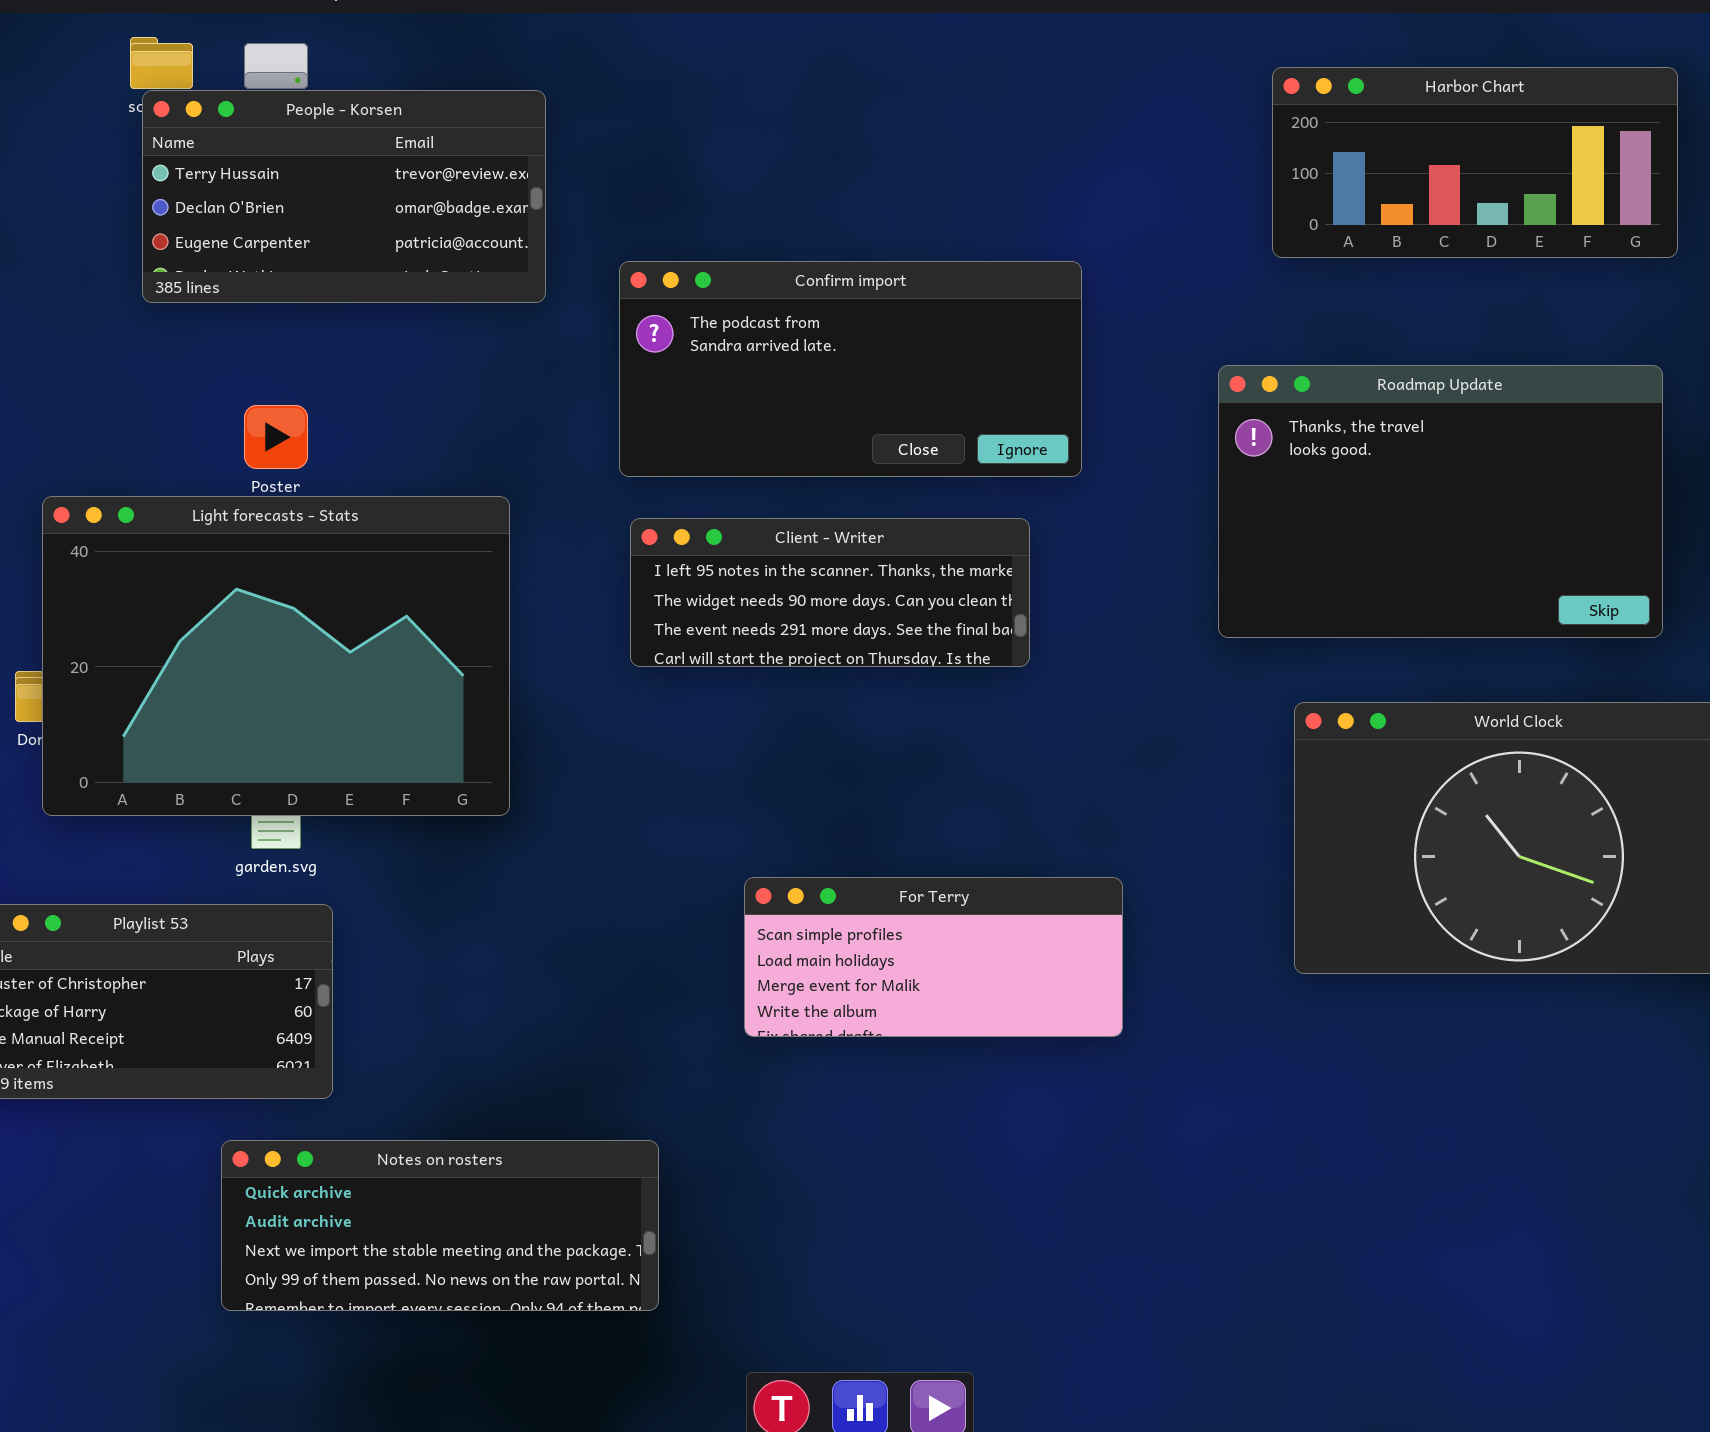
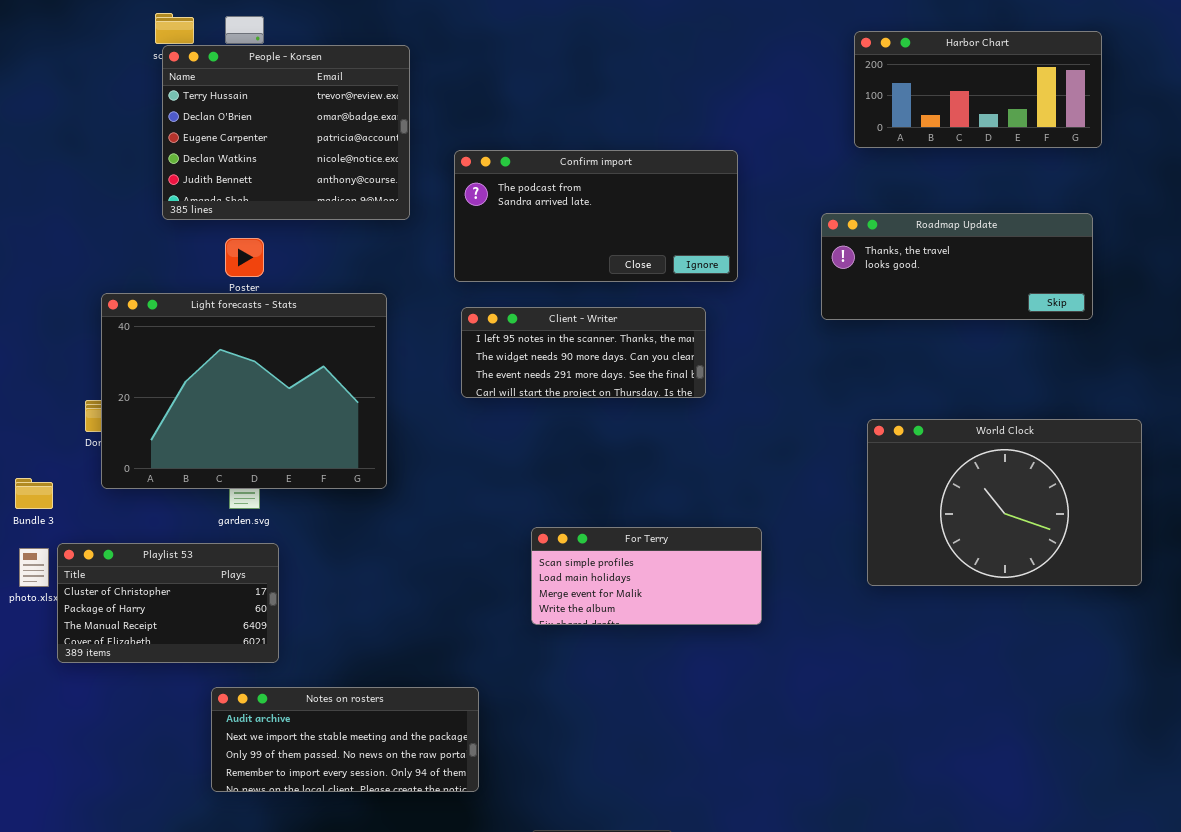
People - Korsen: [142,90,546,303] -> [162,45,410,220], resized
Roadmap Update: [1218,365,1663,638] -> [821,213,1093,320], resized
Notes on rosters: [221,1140,659,1311] -> [211,687,479,792], scrolled down 1 row

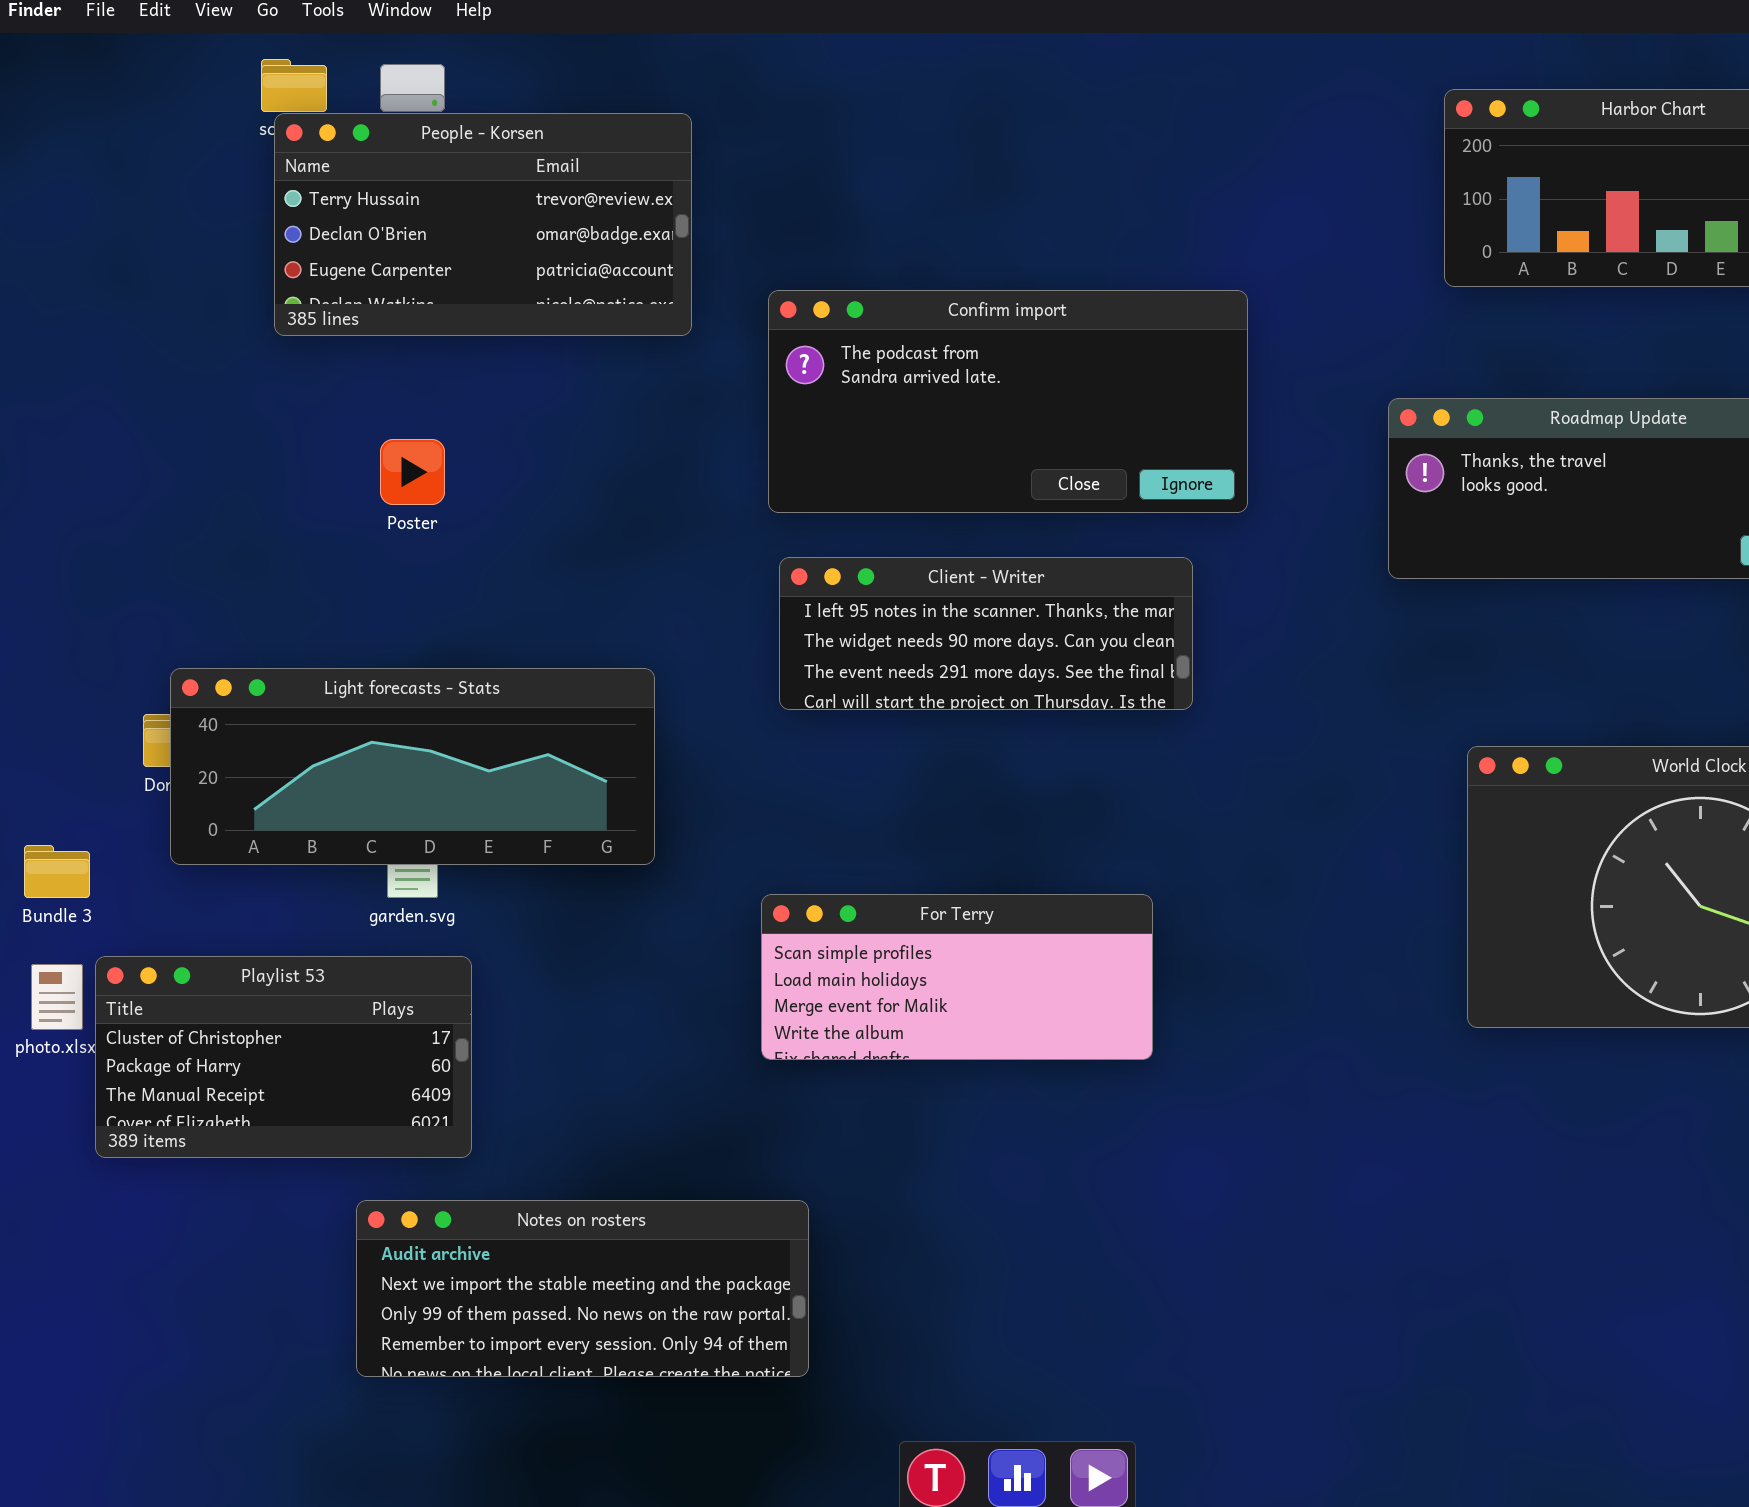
People - Korsen: [162,45,410,220] -> [274,113,692,336], resized
Light forecasts - Stats: [101,293,387,489] -> [170,668,655,865], resized
For Terry: [531,527,762,625] -> [761,894,1153,1060], moved

